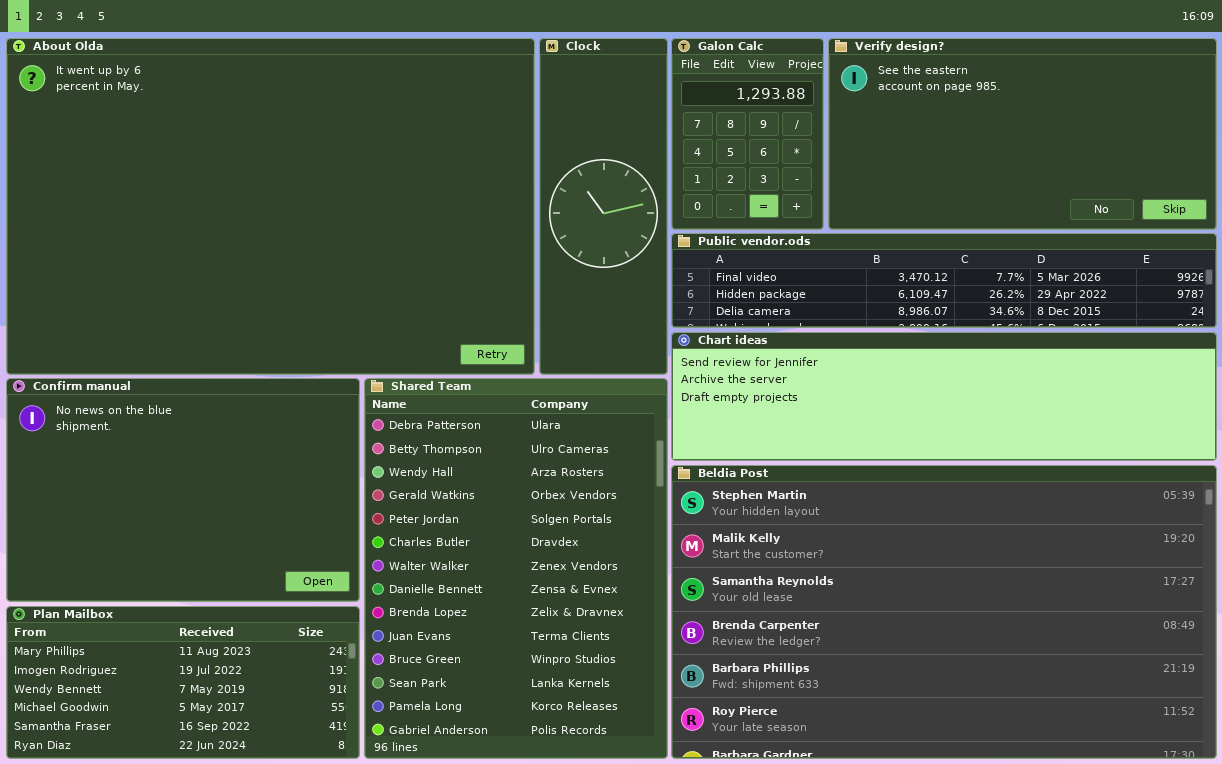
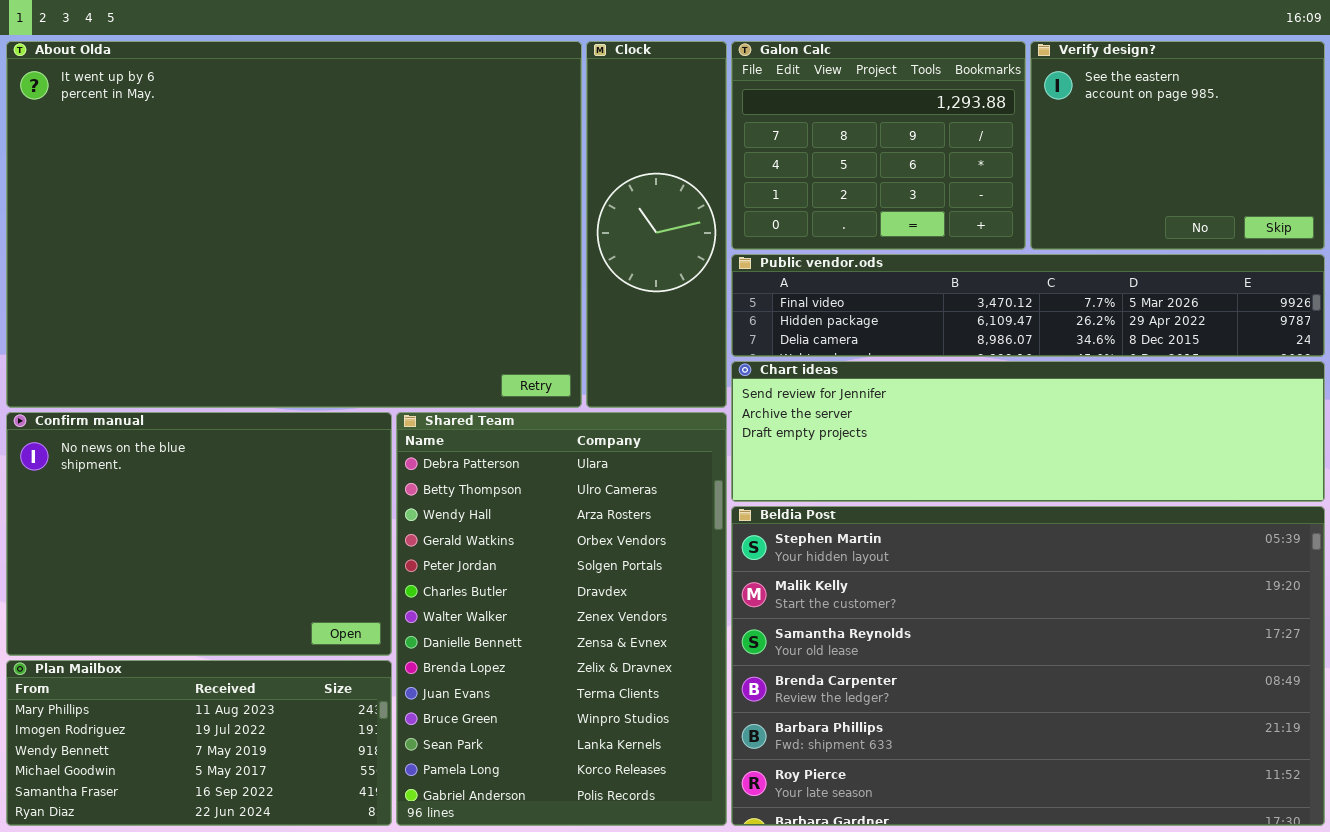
Galon Calc: [671,38,824,230] -> [731,41,1026,250], resized
Verify design?: [828,38,1217,230] -> [1030,41,1325,250], resized

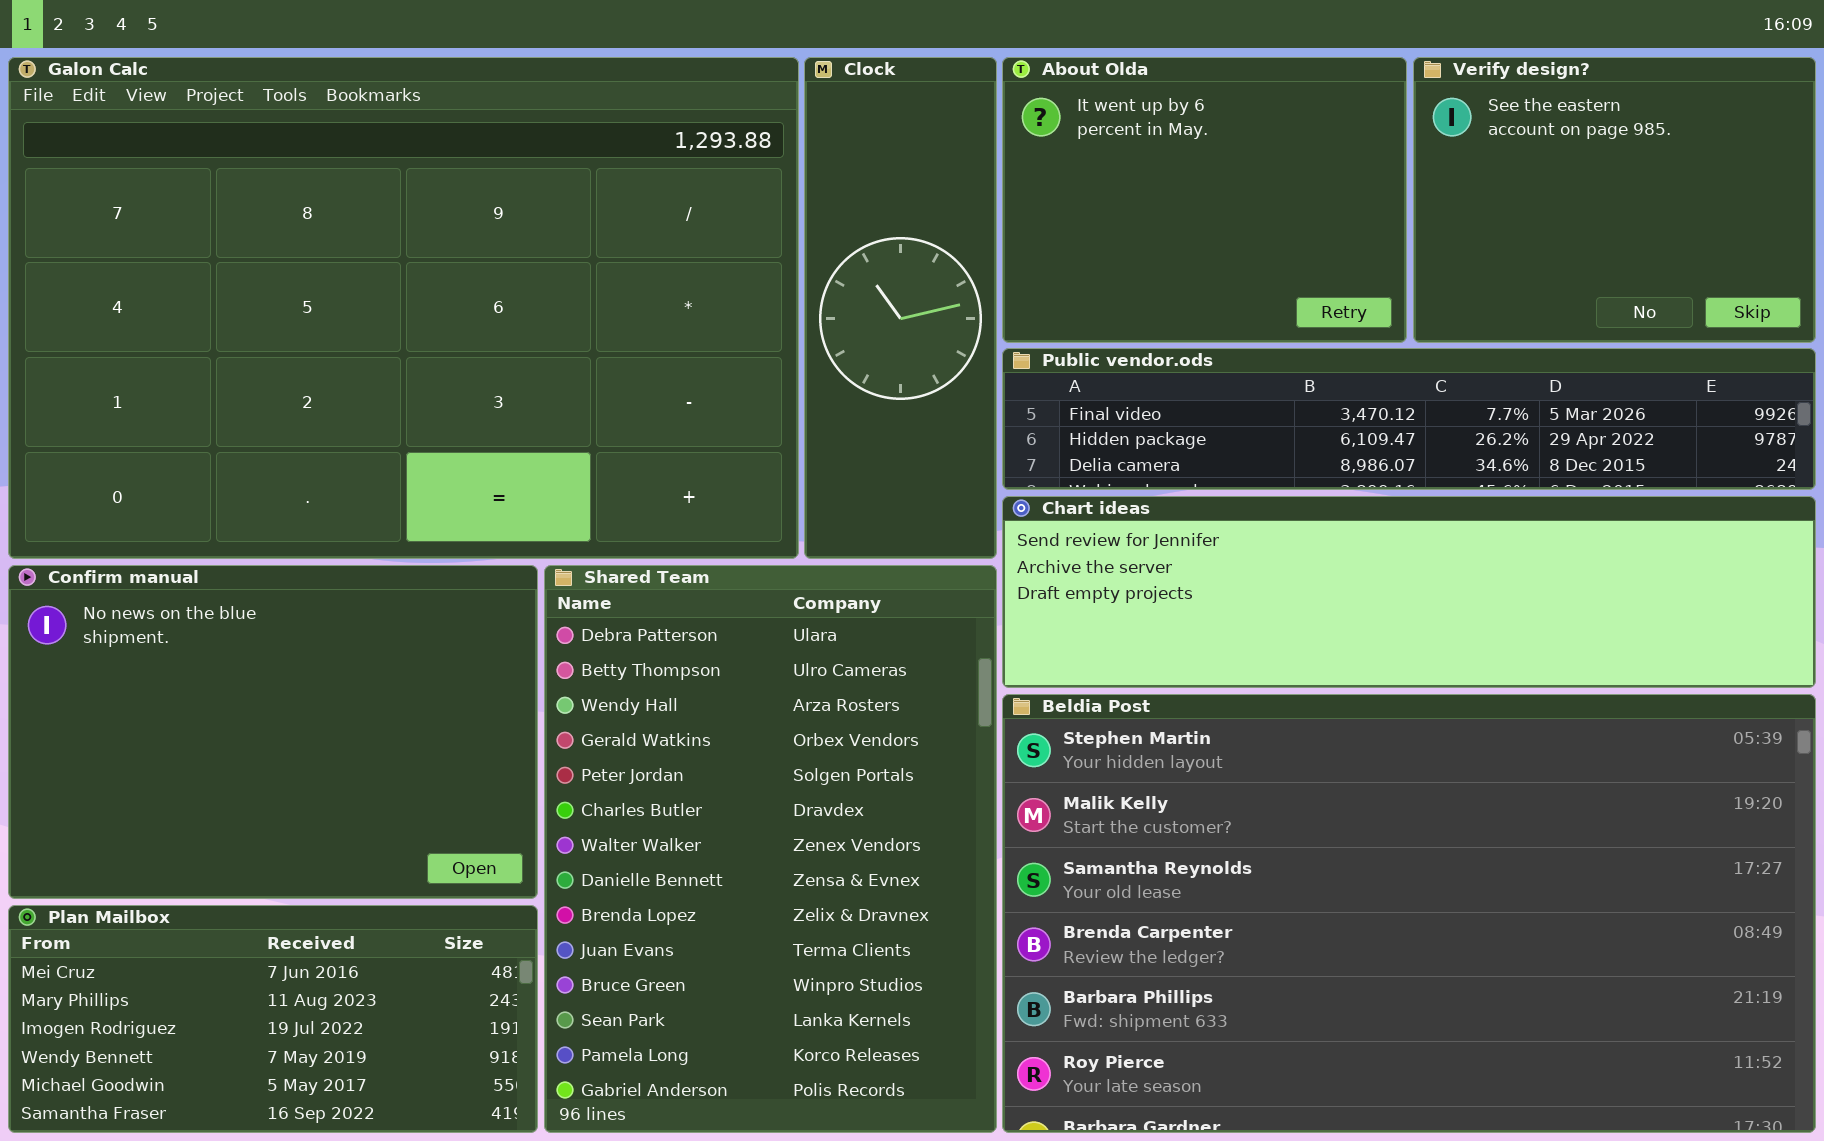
About Olda: [6,41,582,408] -> [1002,57,1407,343], moved, resized
Galon Calc: [731,41,1026,250] -> [8,57,799,559], moved, resized
Plan Mailbox: [6,660,392,826] -> [8,905,538,1133], scrolled up 1 row

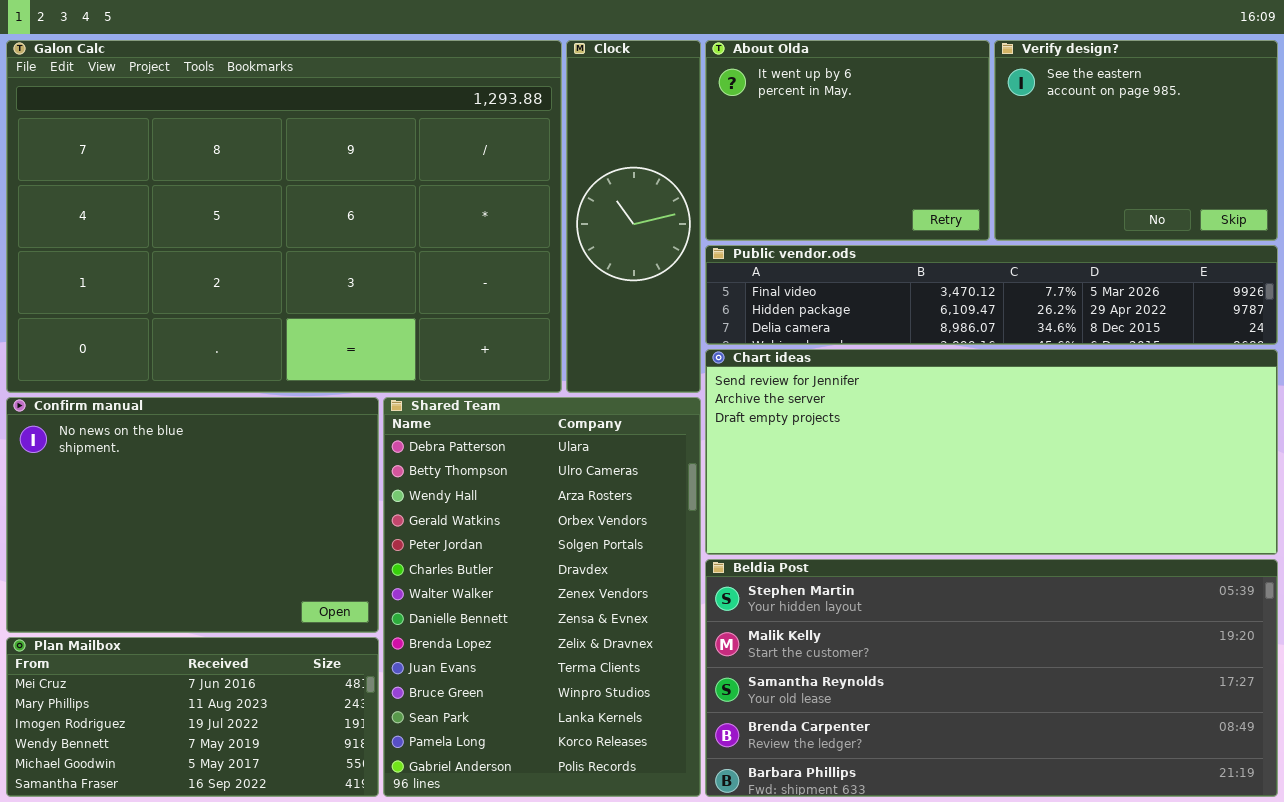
Chart ideas: [1002,496,1816,688] -> [705,349,1278,555], resized
Beldia Post: [1002,694,1816,1133] -> [705,559,1278,797], resized

